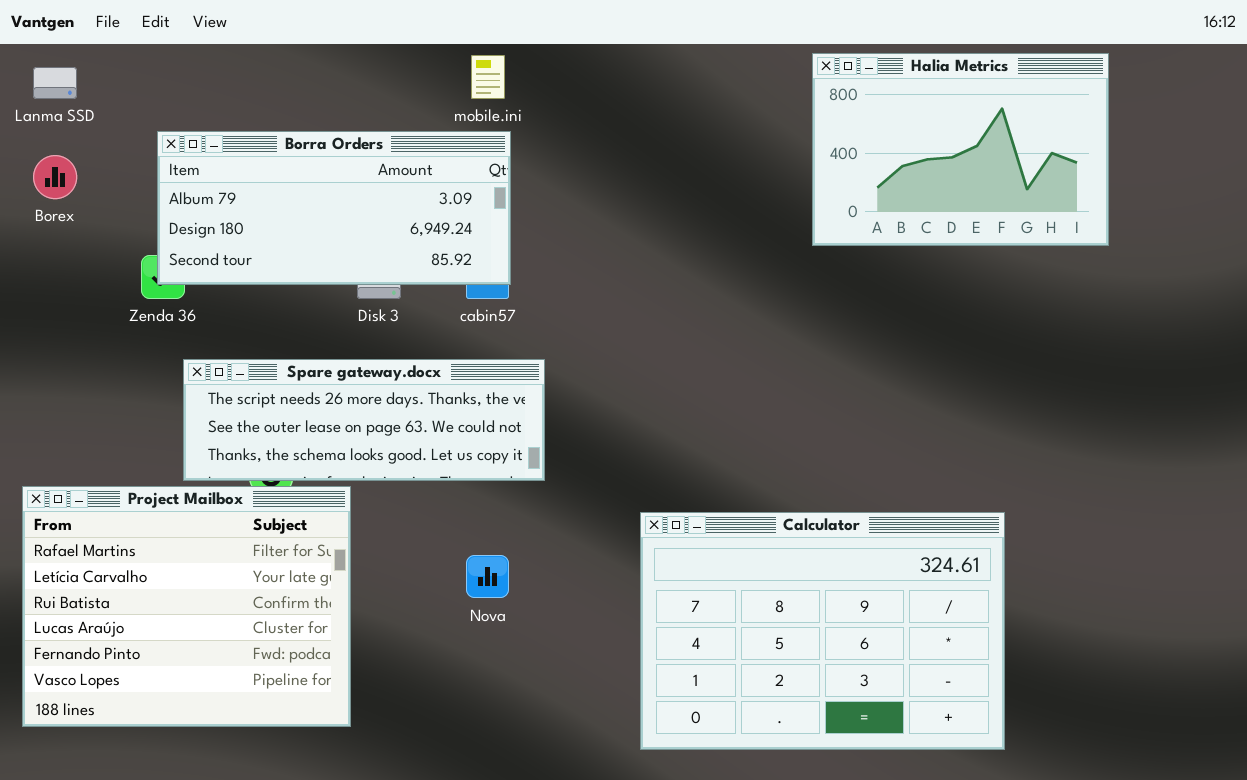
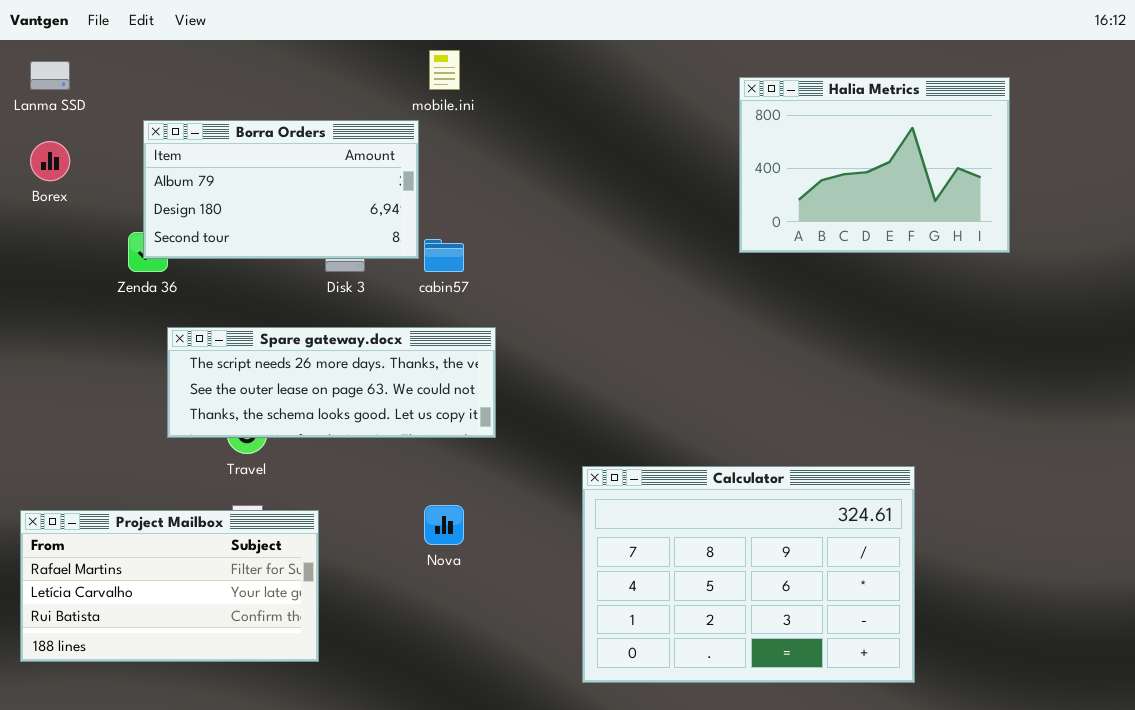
Halia Metrics: [812,53,1109,246] -> [739,77,1010,253], moved
Borra Orders: [157,131,511,285] -> [143,120,419,259], resized
Project Mailbox: [22,486,351,727] -> [20,510,319,662], resized

